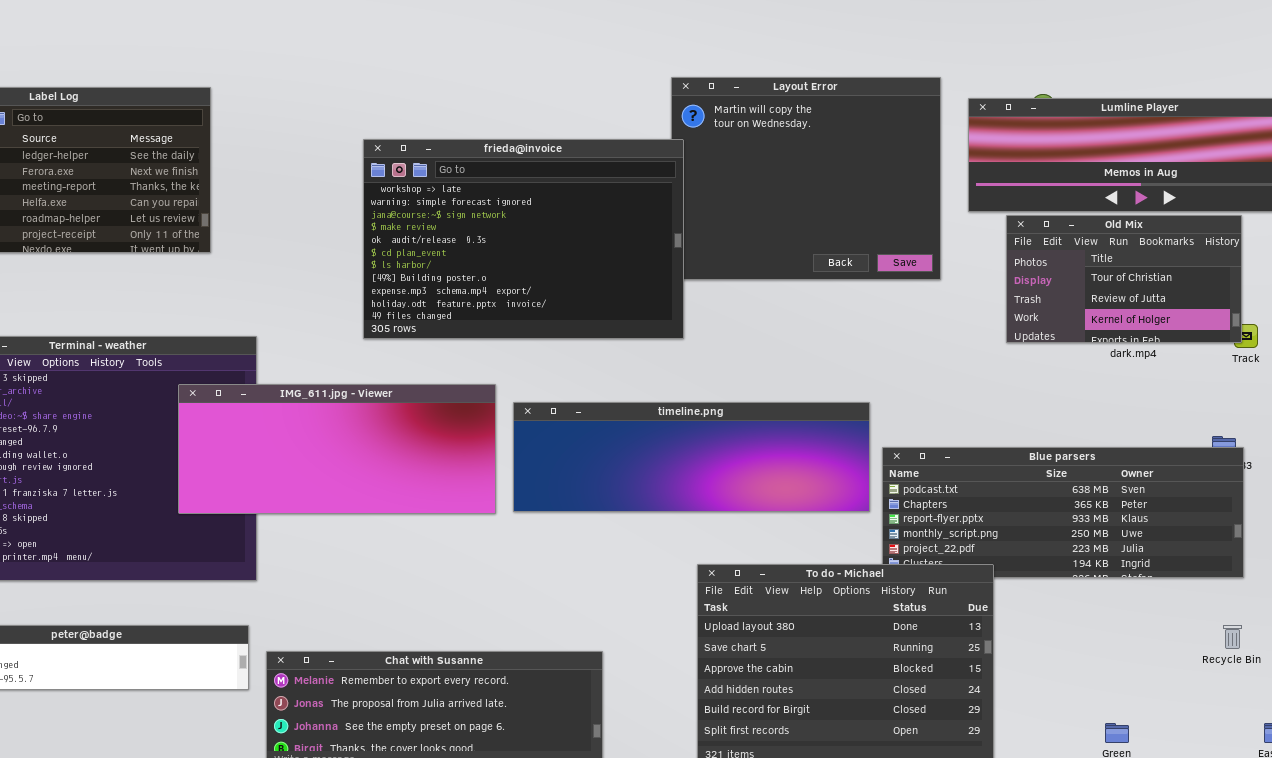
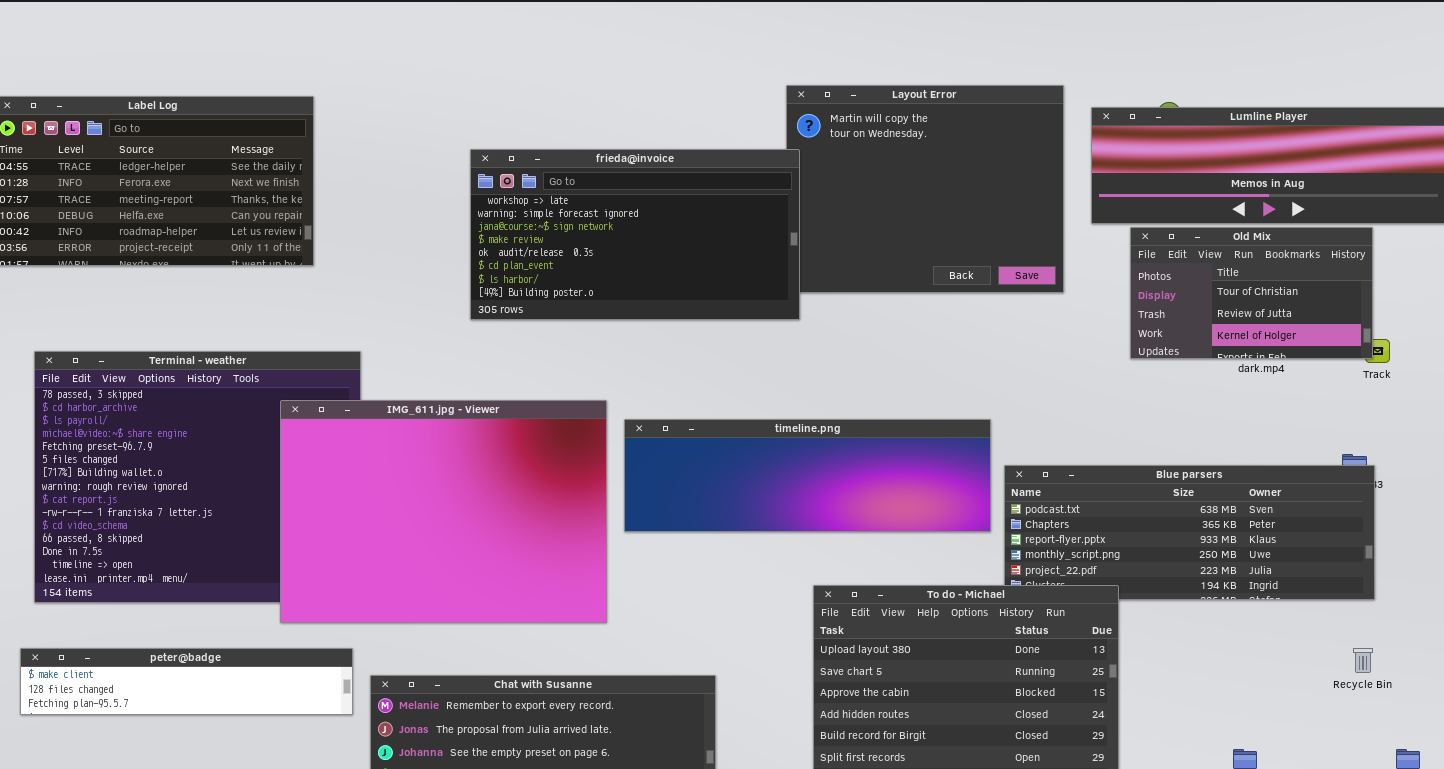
frieda@invoice: [363,139,684,339] -> [470,149,800,320], resized
IMG_611.jpg - Viewer: [178,384,496,514] -> [280,400,607,623], resized

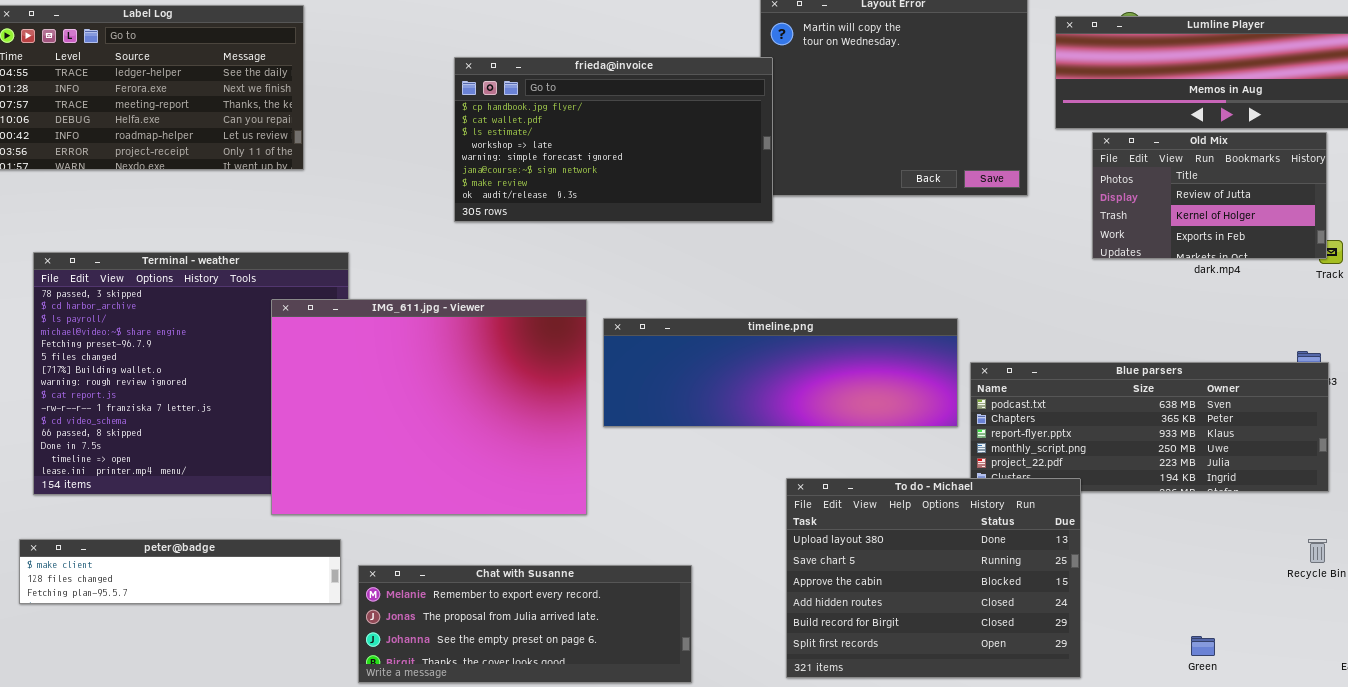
frieda@invoice: [470,149,800,320] -> [454,57,773,222], scrolled up 3 rows
Old Mix: [1130,227,1373,359] -> [1092,132,1327,259], scrolled down 1 row

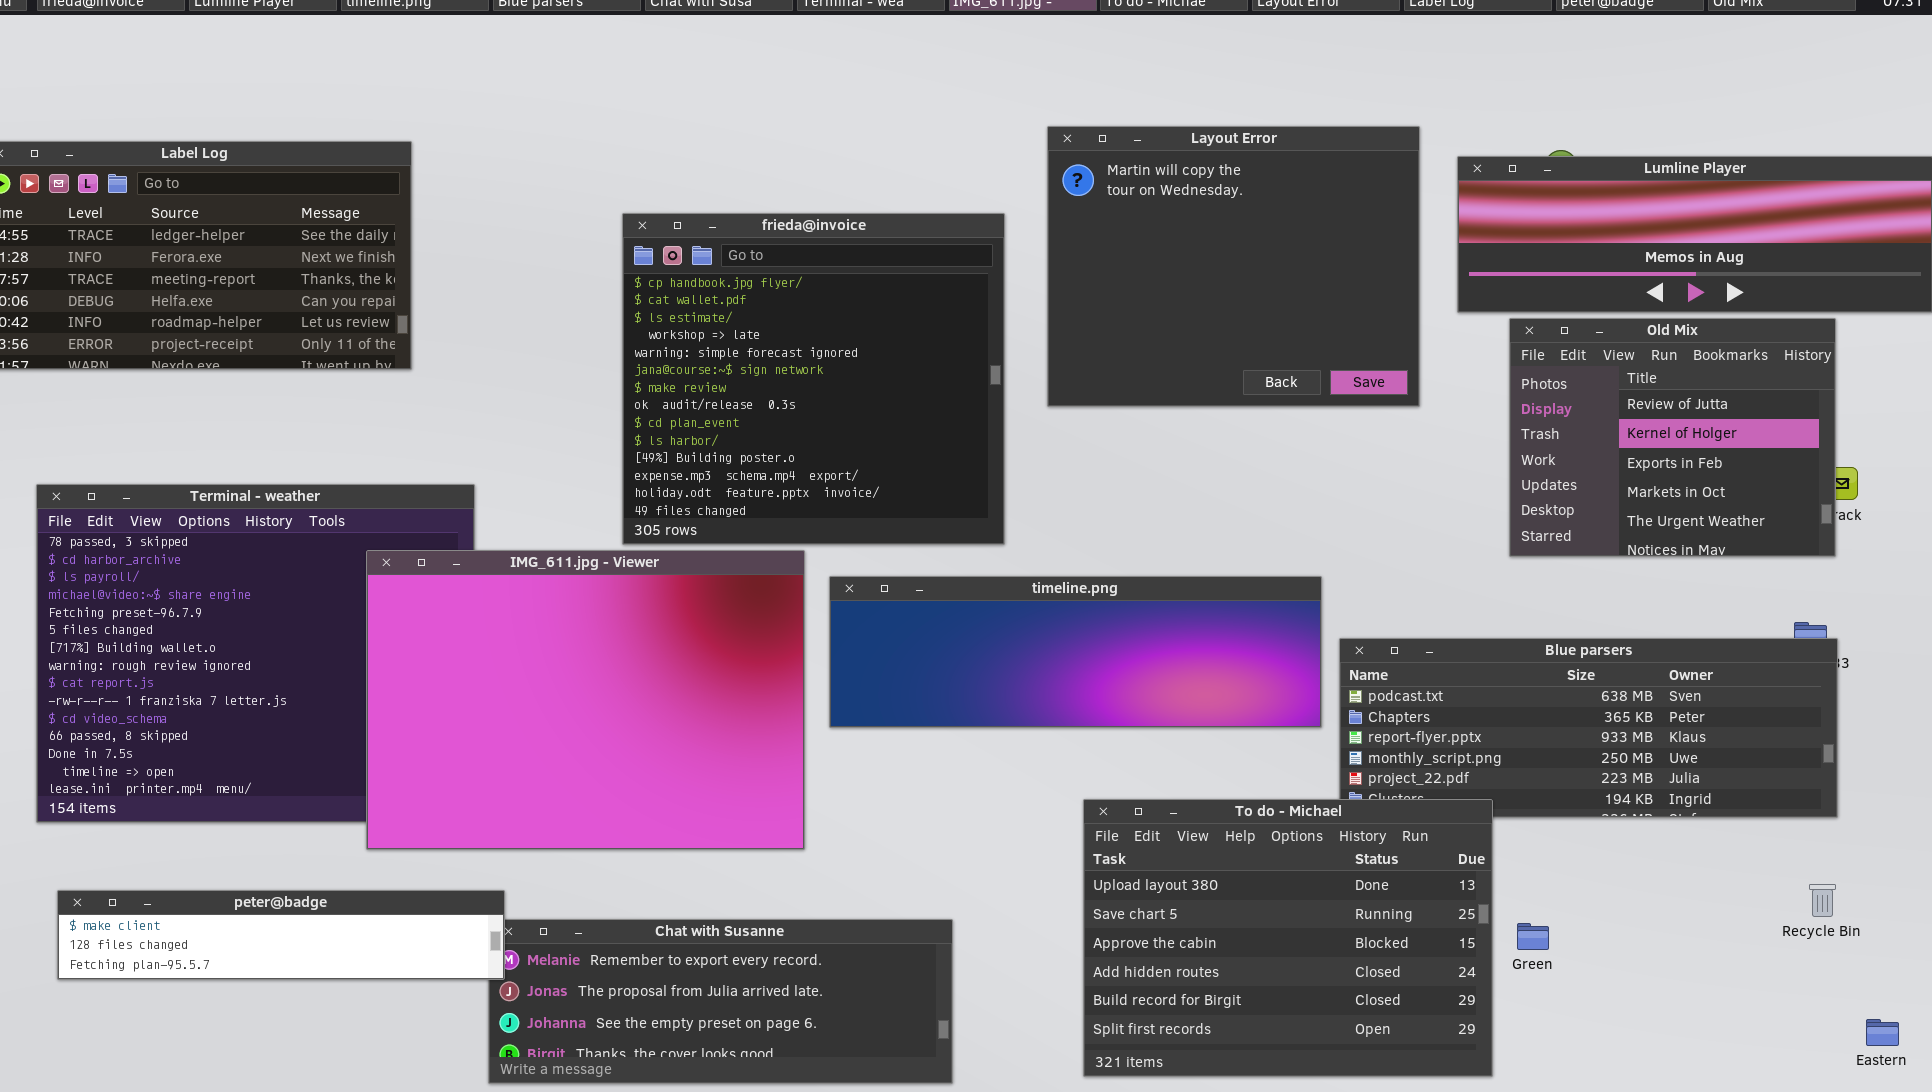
frieda@invoice: [454,57,773,222] -> [622,213,1005,545], resized
Old Mix: [1092,132,1327,259] -> [1509,318,1836,557], resized
peter@badge: [19,539,341,604] -> [57,890,505,980], moved
Green: [1191,636,1215,656] -> [1517,923,1549,950], moved

